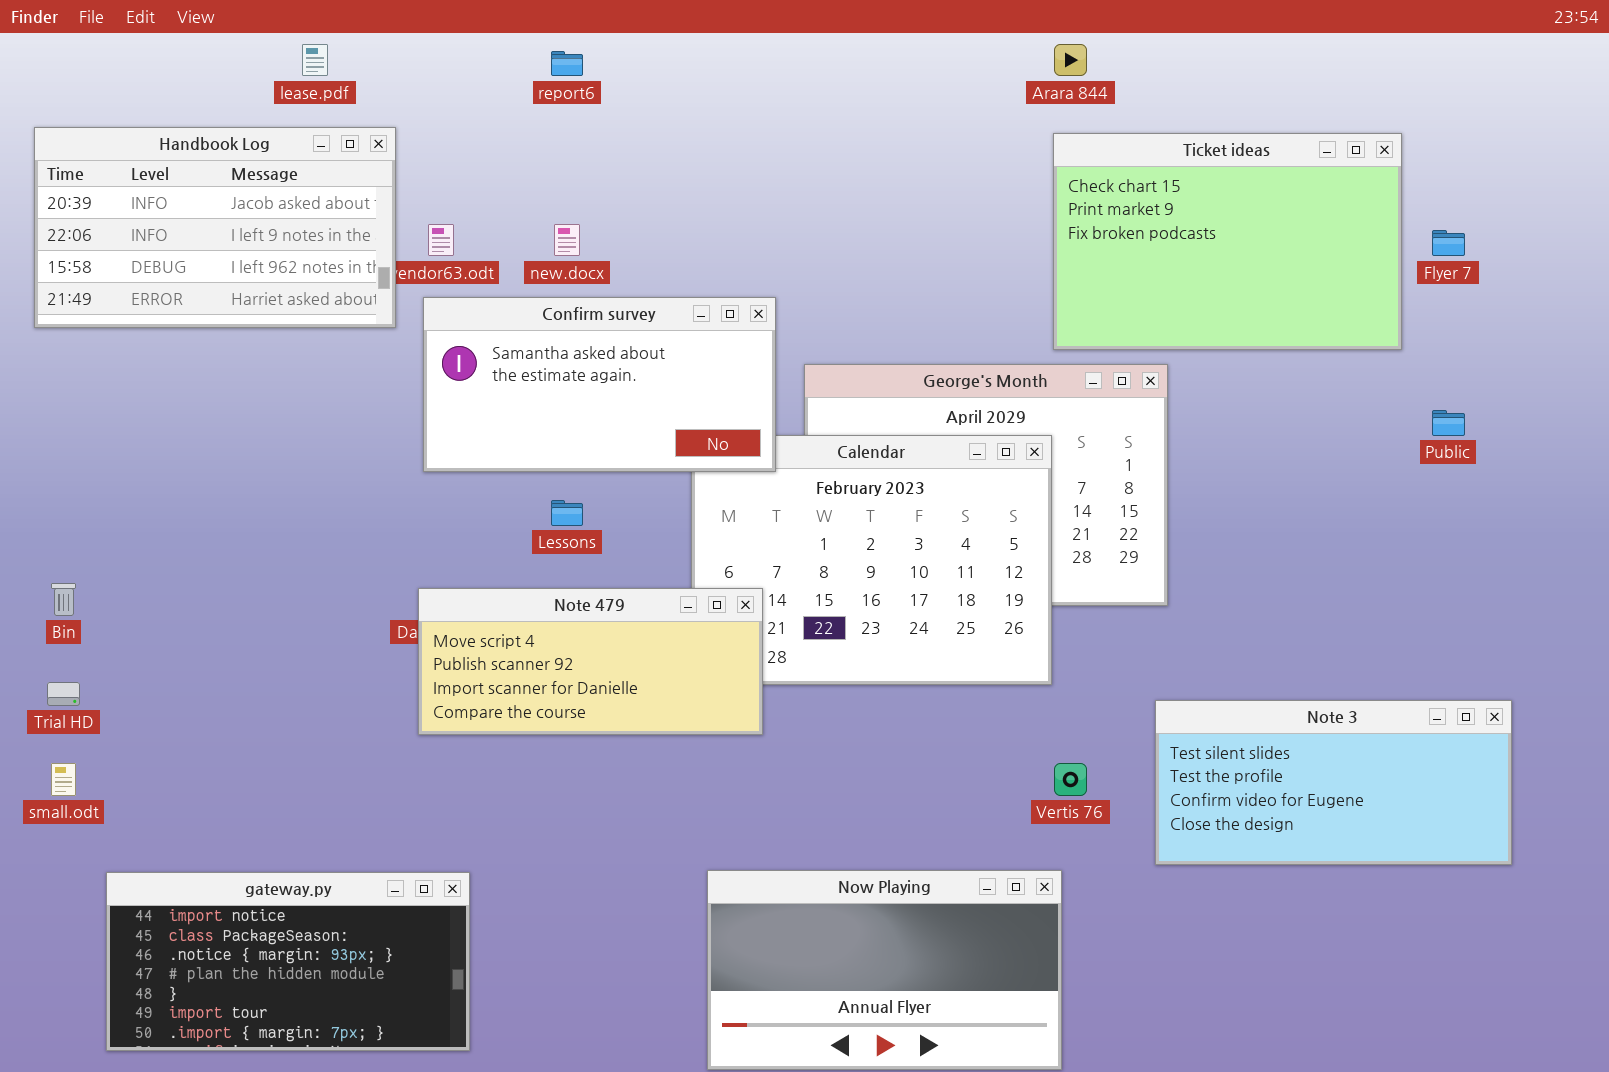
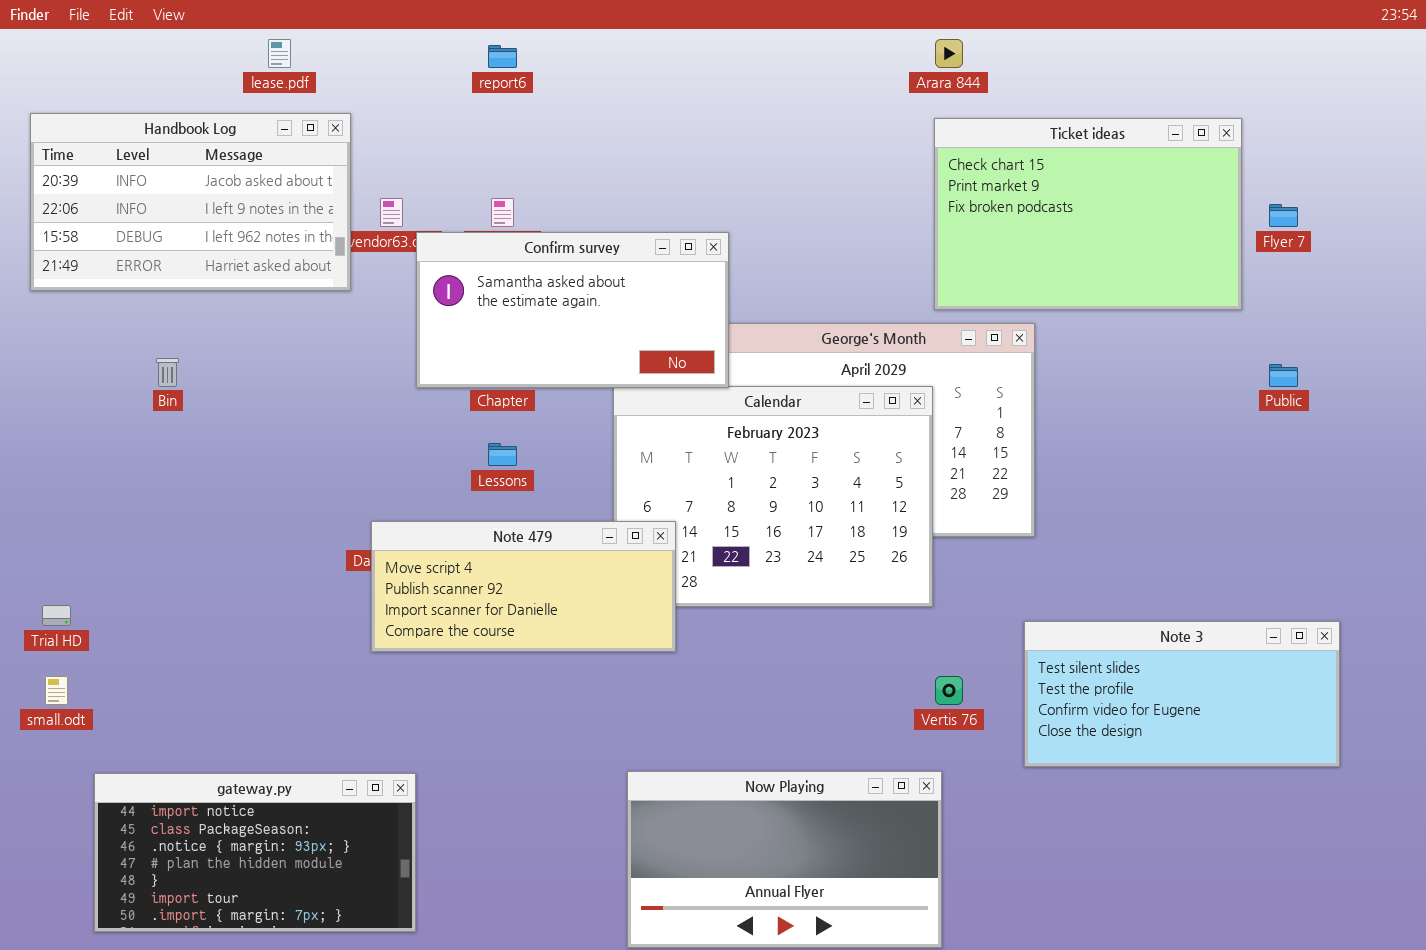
Confirm survey: [423,297,776,472] -> [416,232,729,388], moved
Bin: [51,583,76,616] -> [156,358,179,387], moved

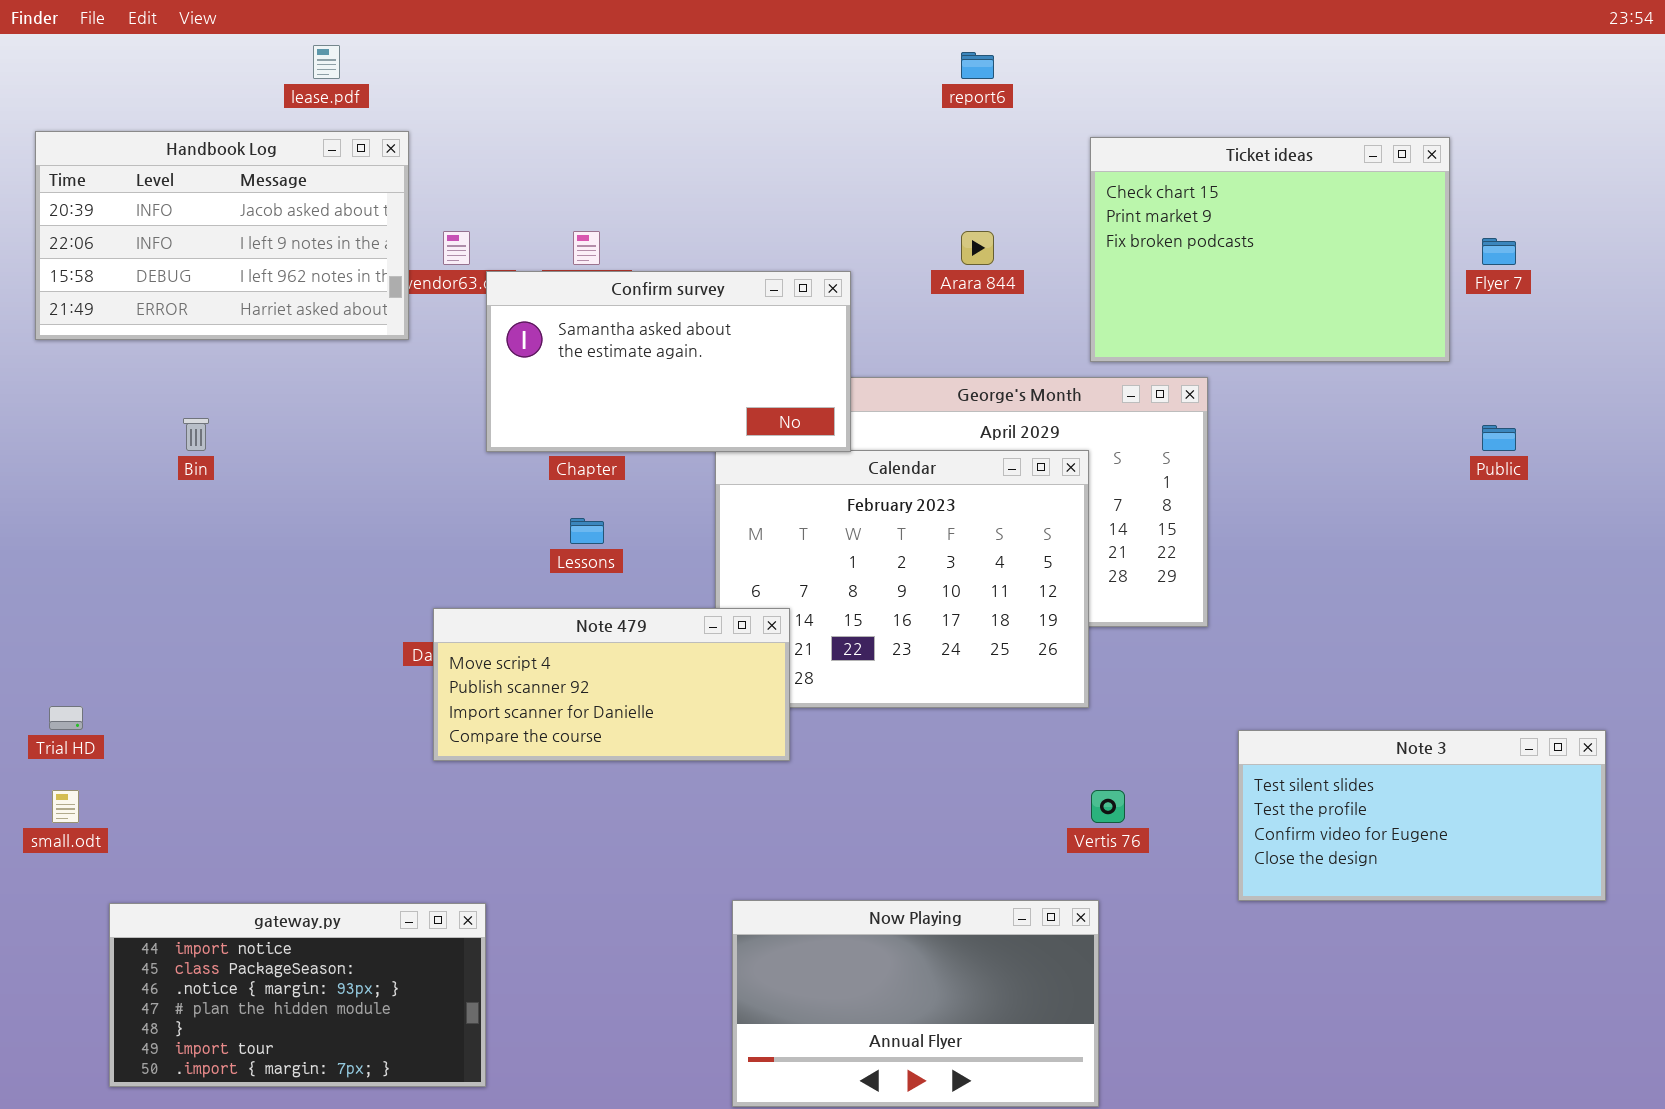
Arara 844: [935,39,963,68] -> [961,231,994,265], moved
report6: [488,45,517,68] -> [961,52,994,79], moved
Note 3: [1024,621,1340,767] -> [1238,730,1606,901], moved

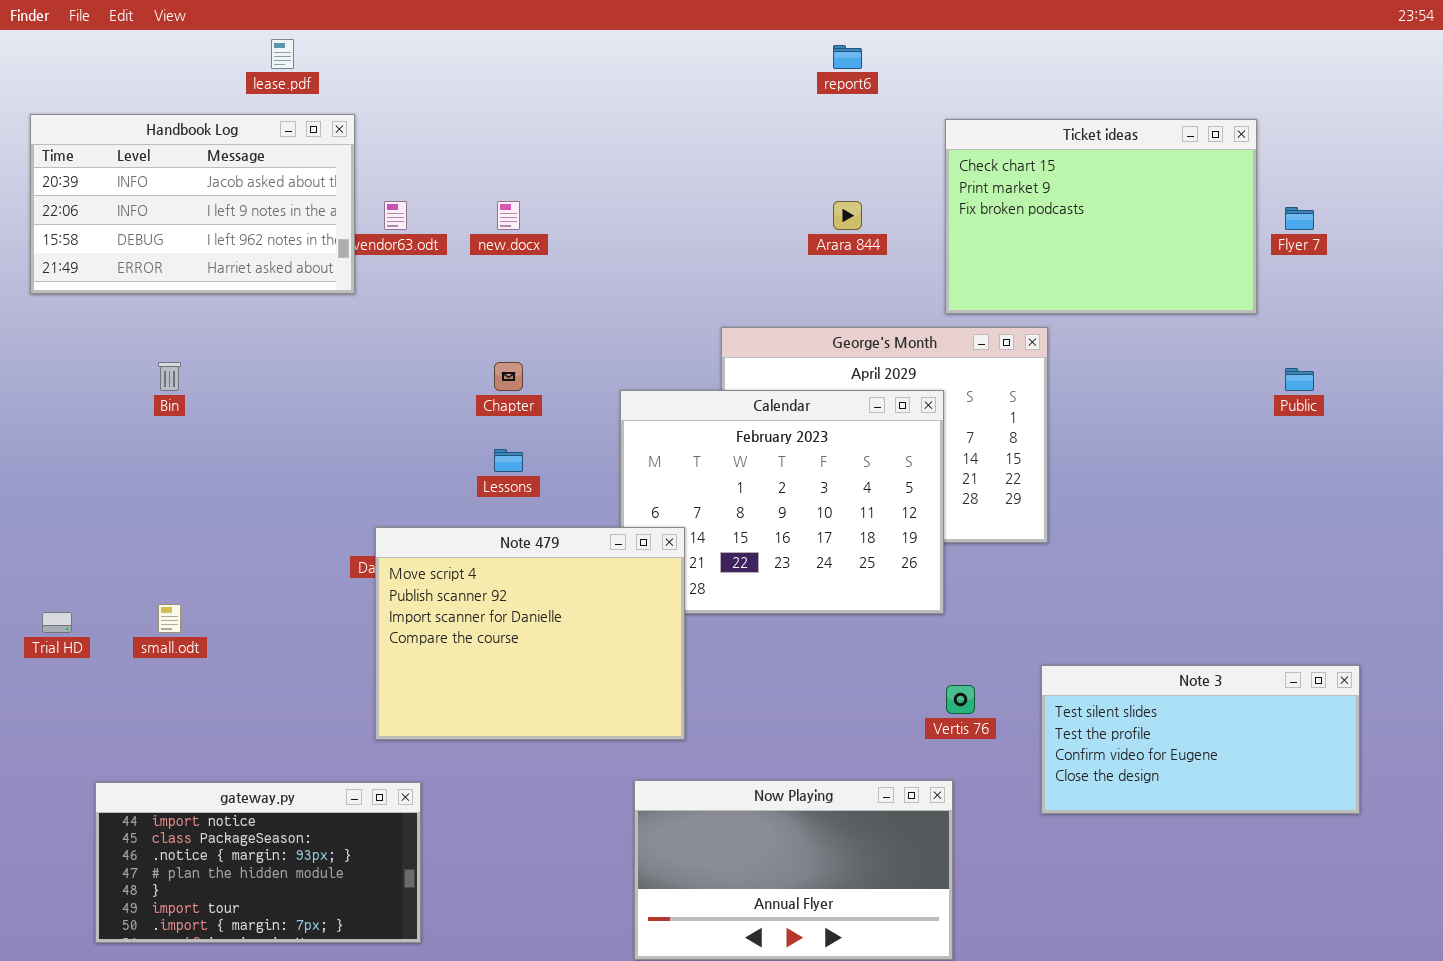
Confirm survey: [486,271,851,452] -> none, closed
Note 479: [433,608,790,761] -> [375,527,685,740], resized
Note 3: [1238,730,1606,901] -> [1041,665,1360,814], moved
small.odt: [52,790,79,823] -> [158,604,181,633], moved

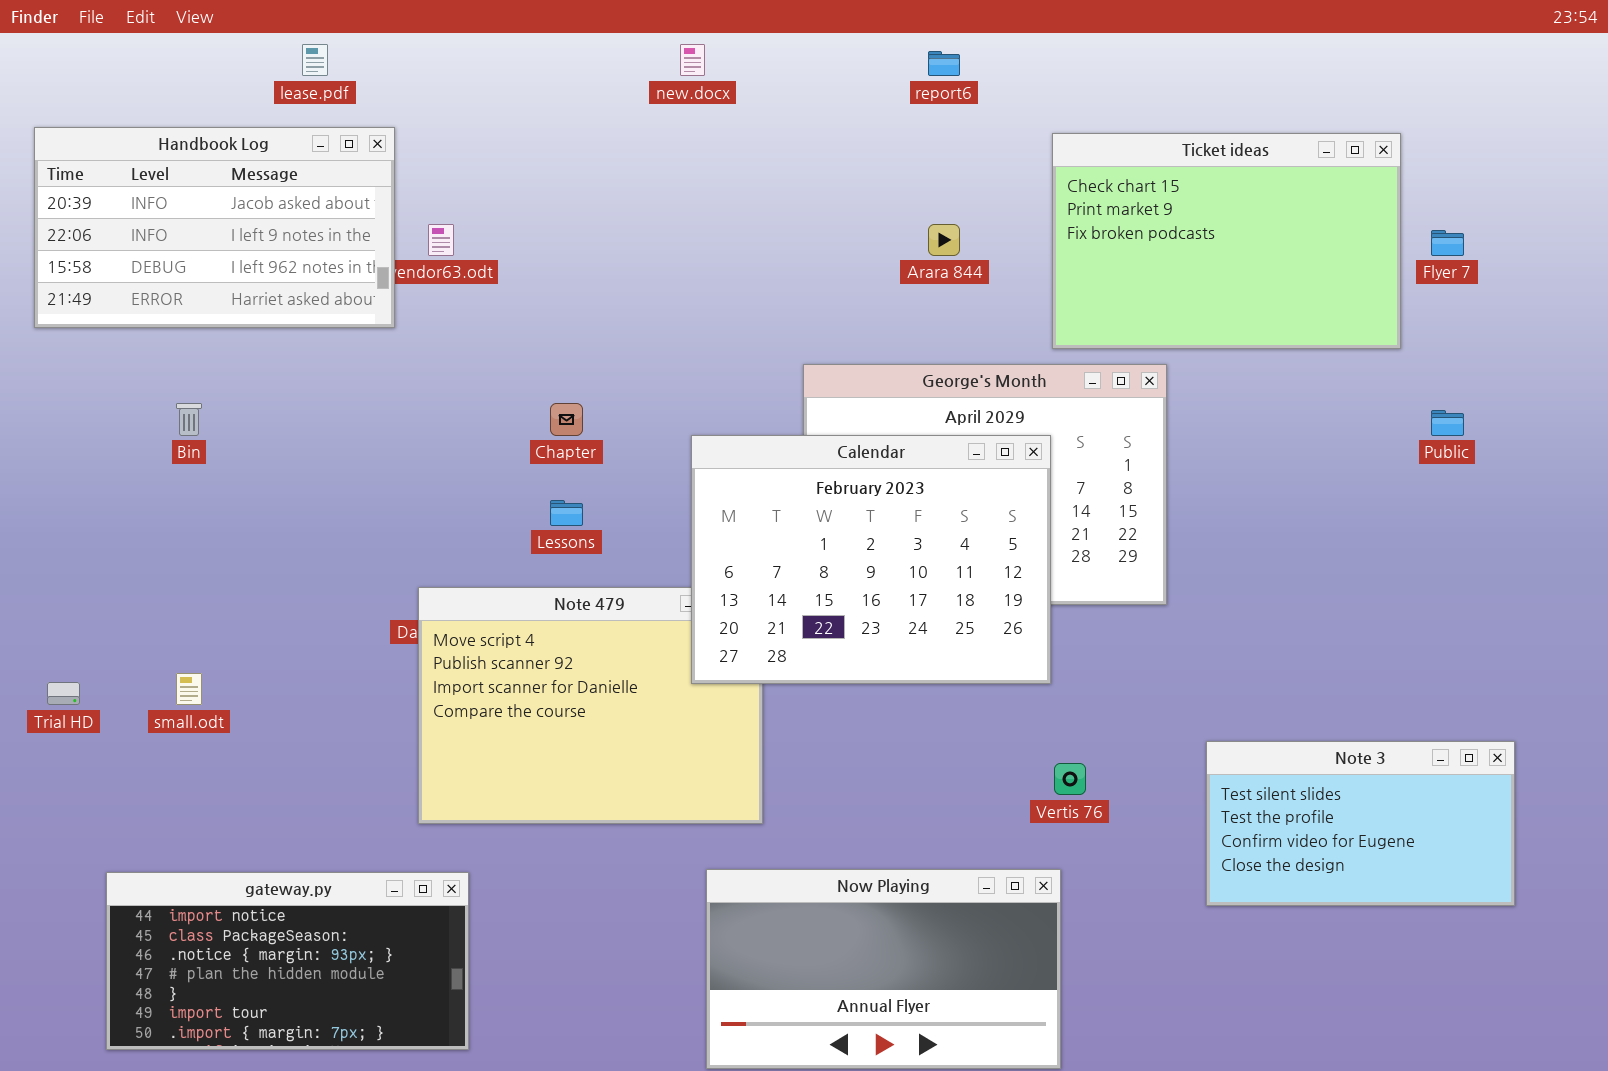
new.docx: [497,201,520,230] -> [680,44,705,76], moved
Calendar: [620,390,944,614] -> [691,435,1051,684], raised
Note 3: [1041,665,1360,814] -> [1206,741,1515,906], resized

